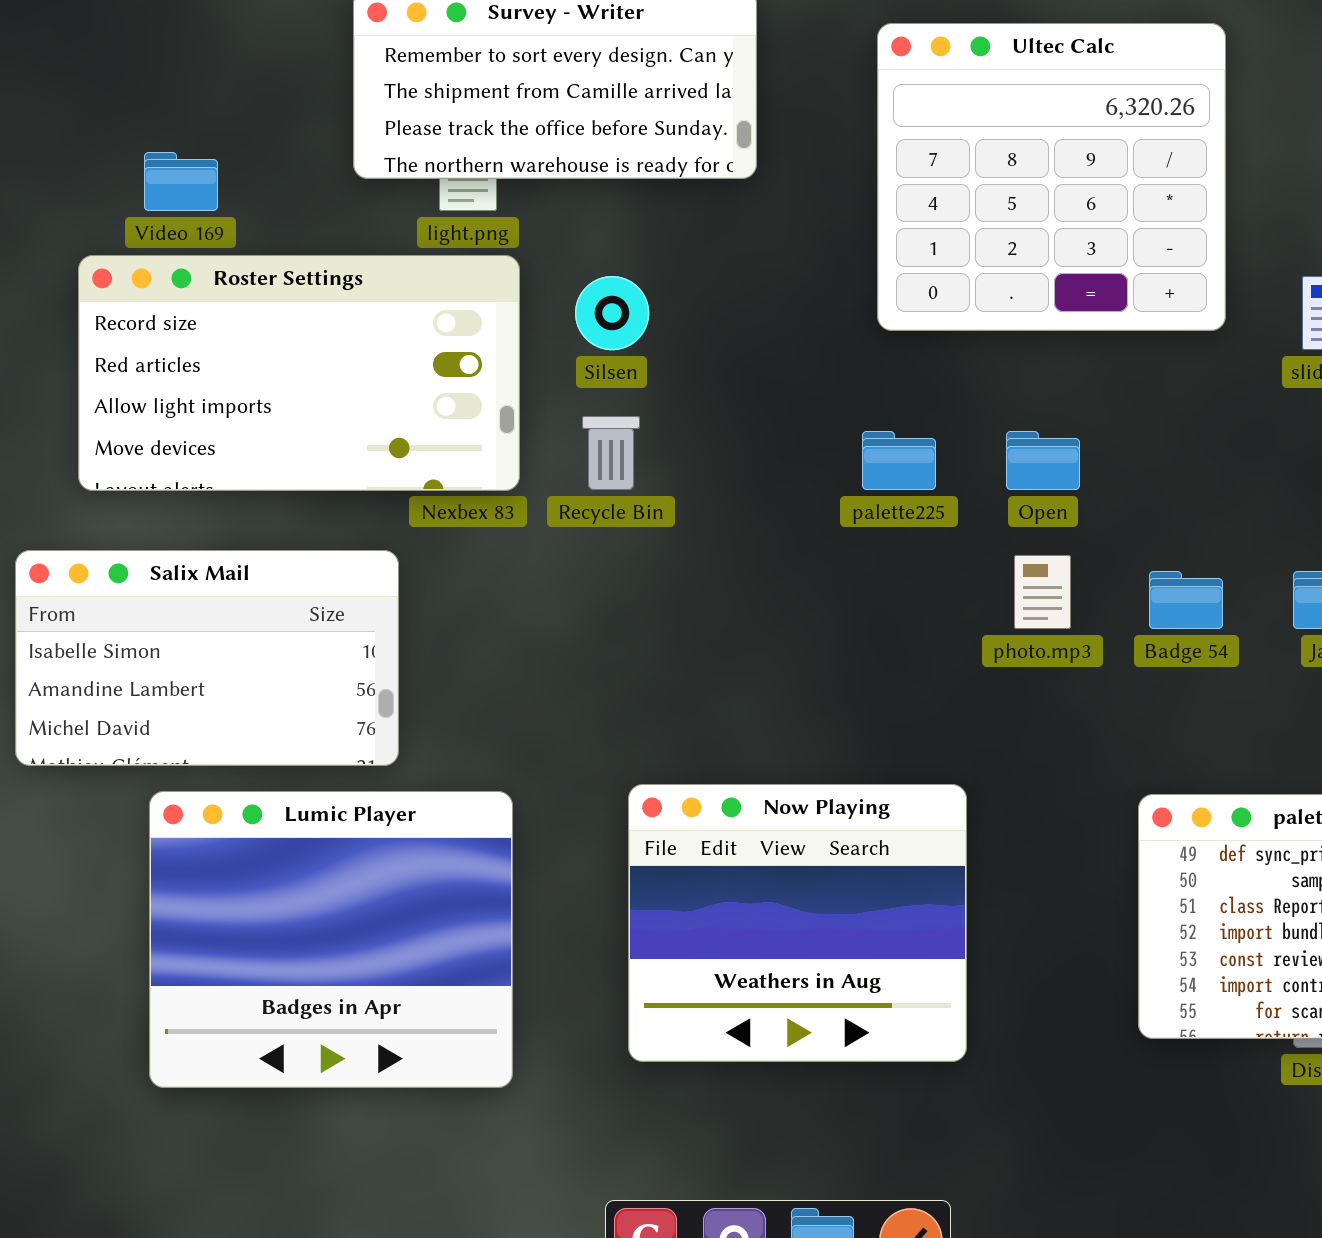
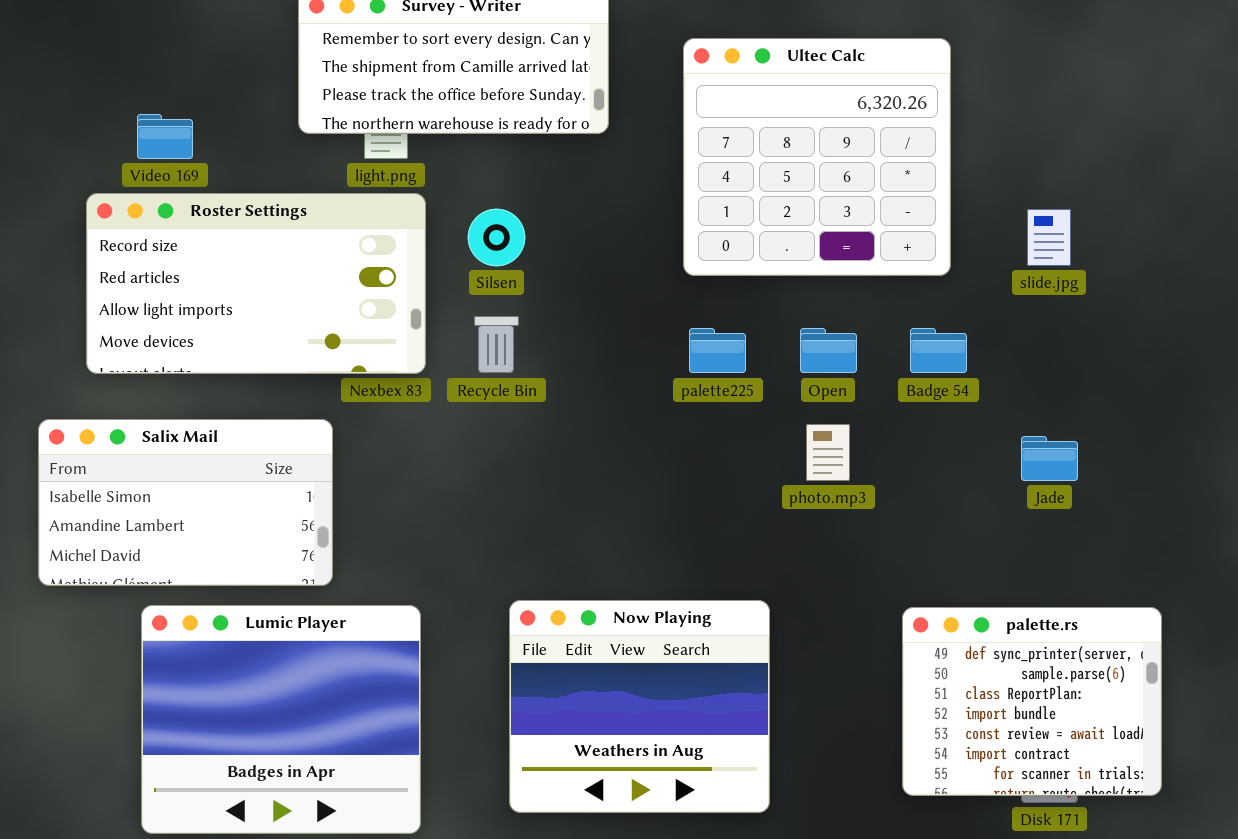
Ultec Calc: [877,23,1226,331] -> [683,38,951,276], moved
Badge 54: [1149,571,1223,629] -> [910,328,967,373], moved

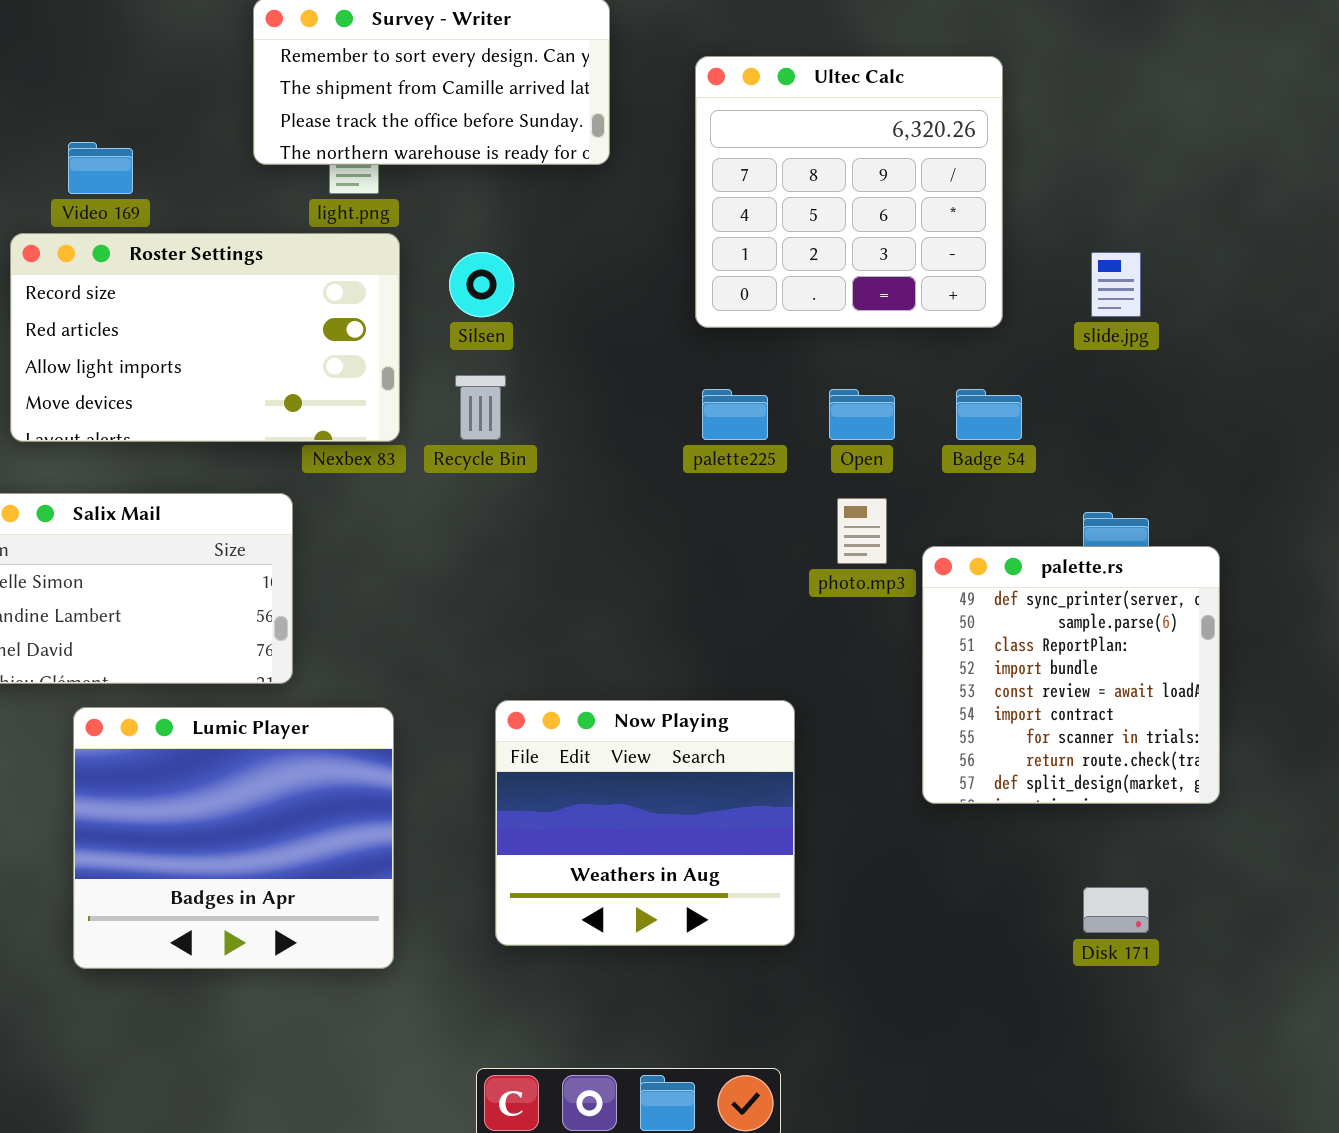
palette.rs: [902,607,1162,796] -> [922,546,1220,804], moved, resized

